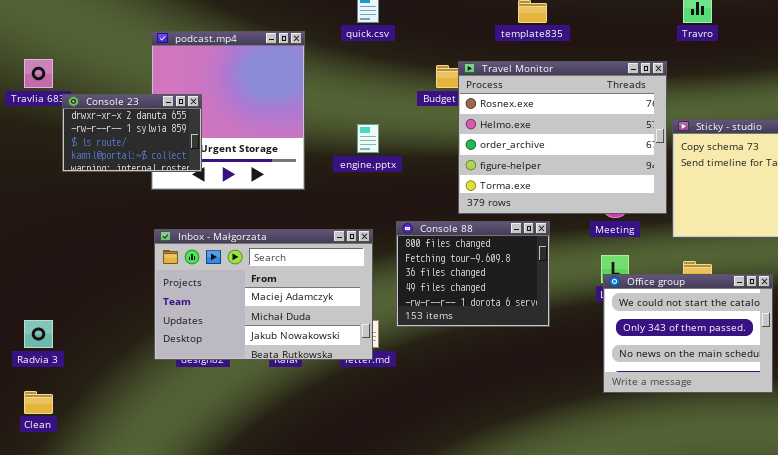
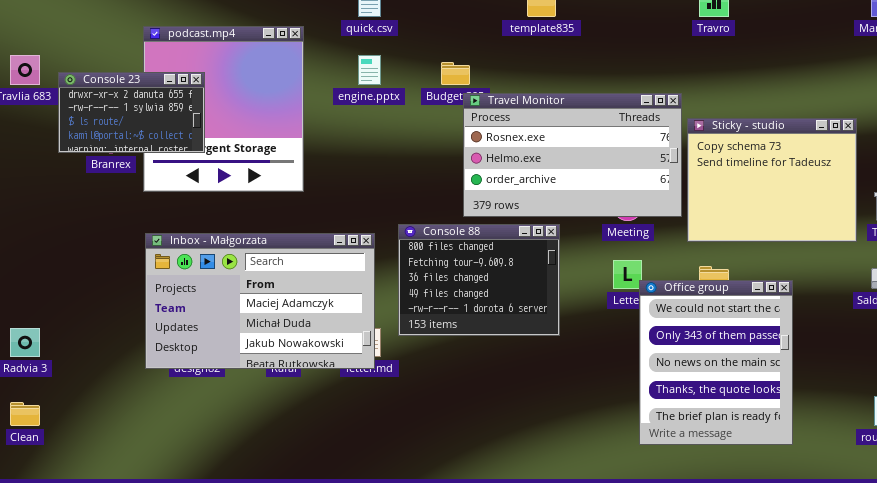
Travel Monitor: [458,61,667,214] -> [463,93,682,217], resized
Console 23: [62,94,202,172] -> [58,72,205,153], moved
engine.pptx: [357,124,379,153] -> [358,55,381,85], moved
Office group: [603,274,773,393] -> [639,280,793,445], resized

